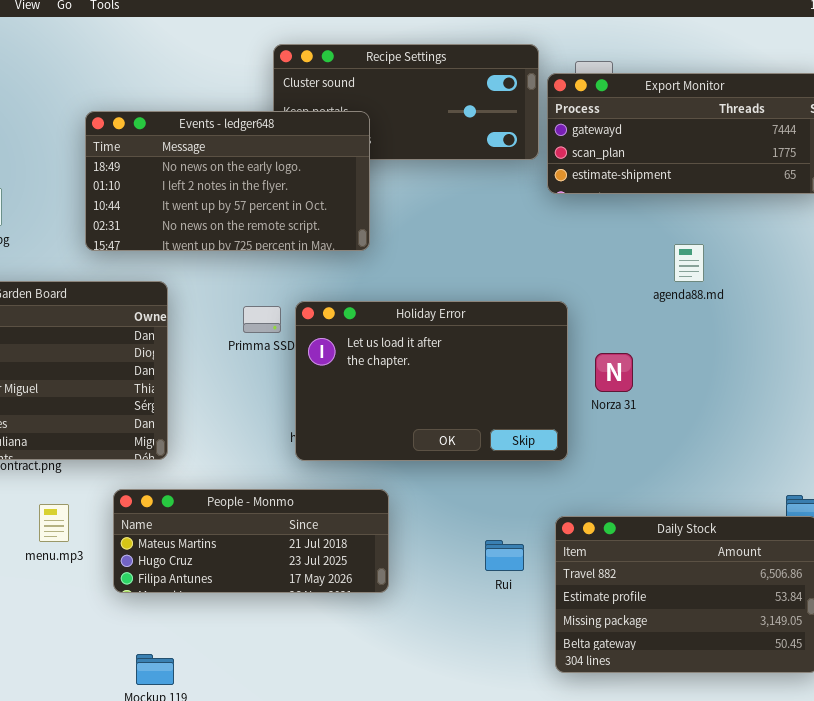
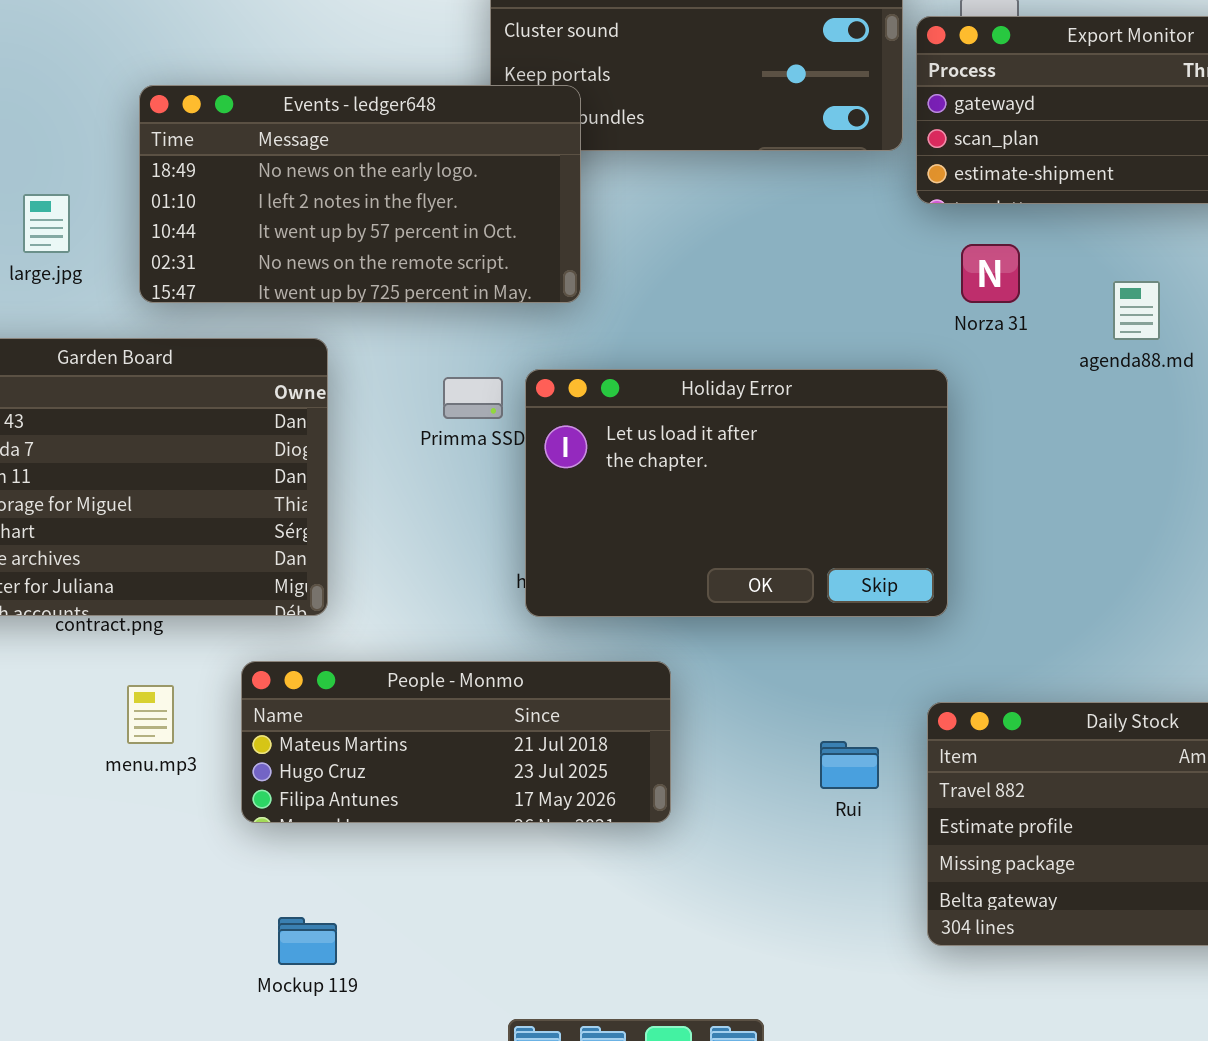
Events - ledger648: [85,111,370,251] -> [139,85,581,303], moved
Norza 31: [595,353,633,392] -> [961,244,1020,303], moved

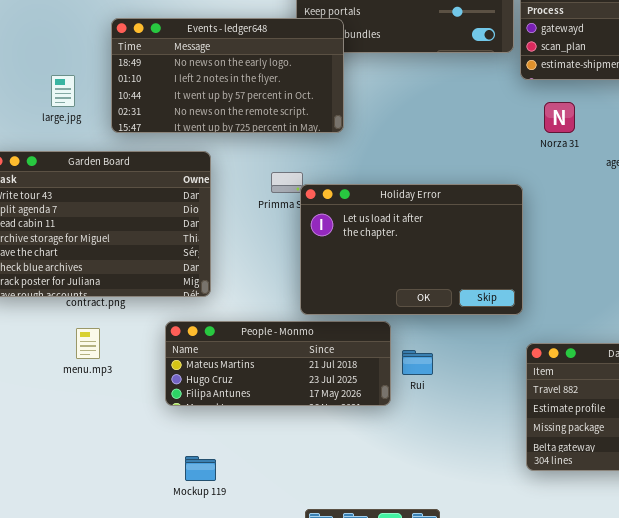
Holiday Error: [525,369,948,617] -> [300,184,523,315], moved
menu.mp3: [127,685,174,744] -> [76,328,100,359], moved
Rui: [820,741,879,789] -> [402,350,433,375], moved

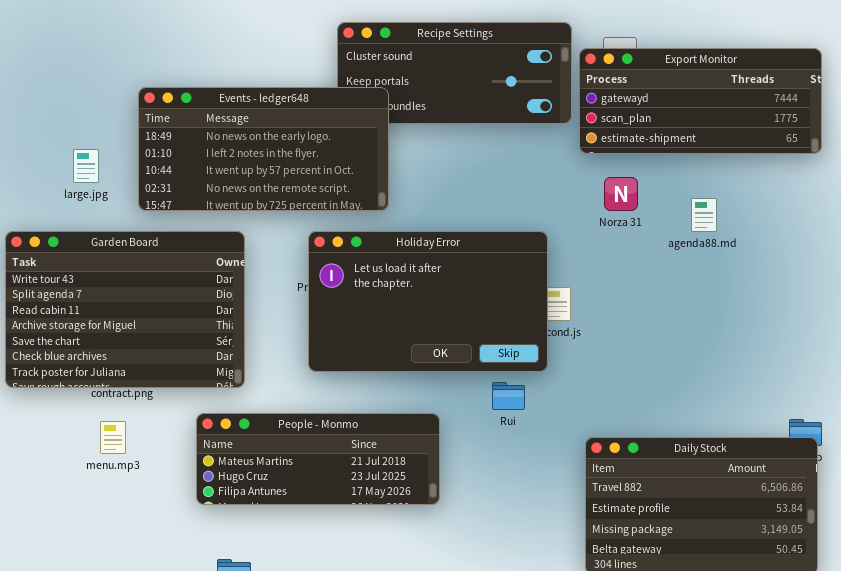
Holiday Error: [300,184,523,315] -> [308,231,548,372], moved
Rui: [402,350,433,375] -> [492,382,525,410], moved

